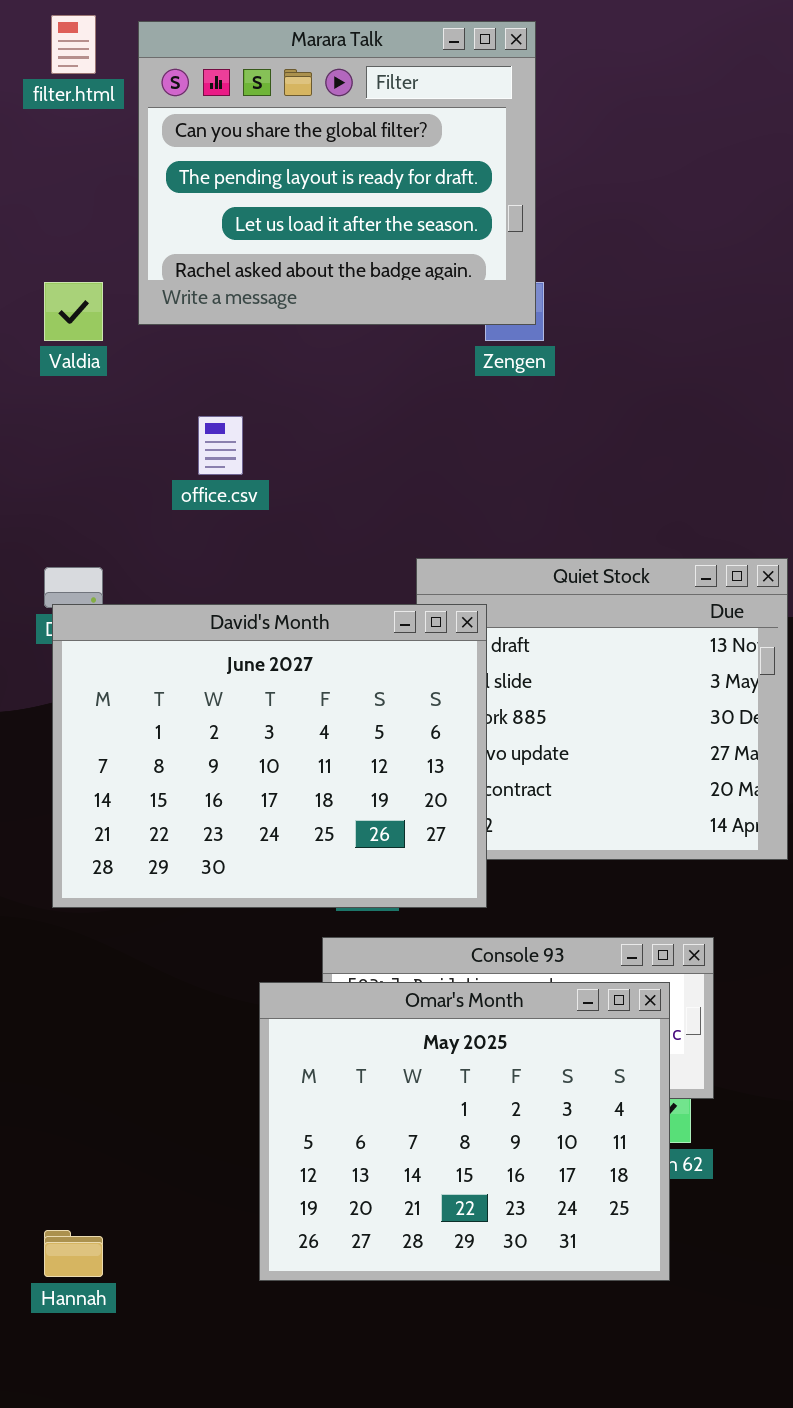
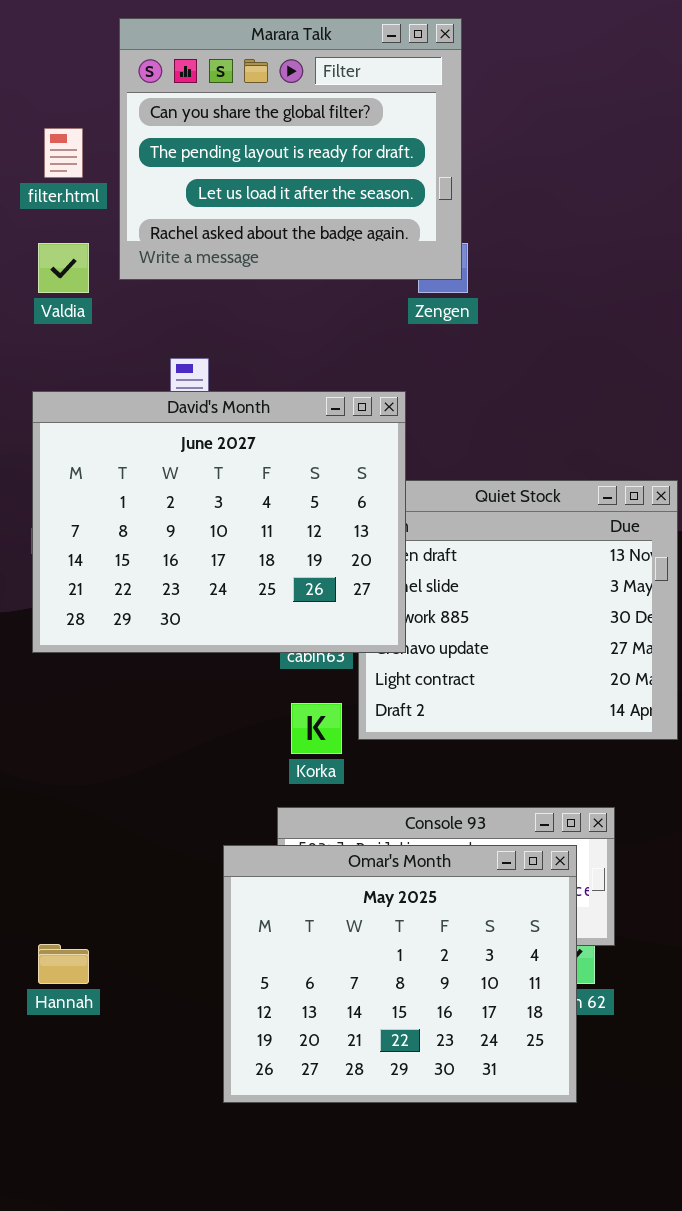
filter.html: [51,15,96,74] -> [44,128,83,178], moved
David's Month: [52,604,487,908] -> [32,391,406,653], moved
Hannah: [44,1230,103,1277] -> [38,944,89,984], moved

